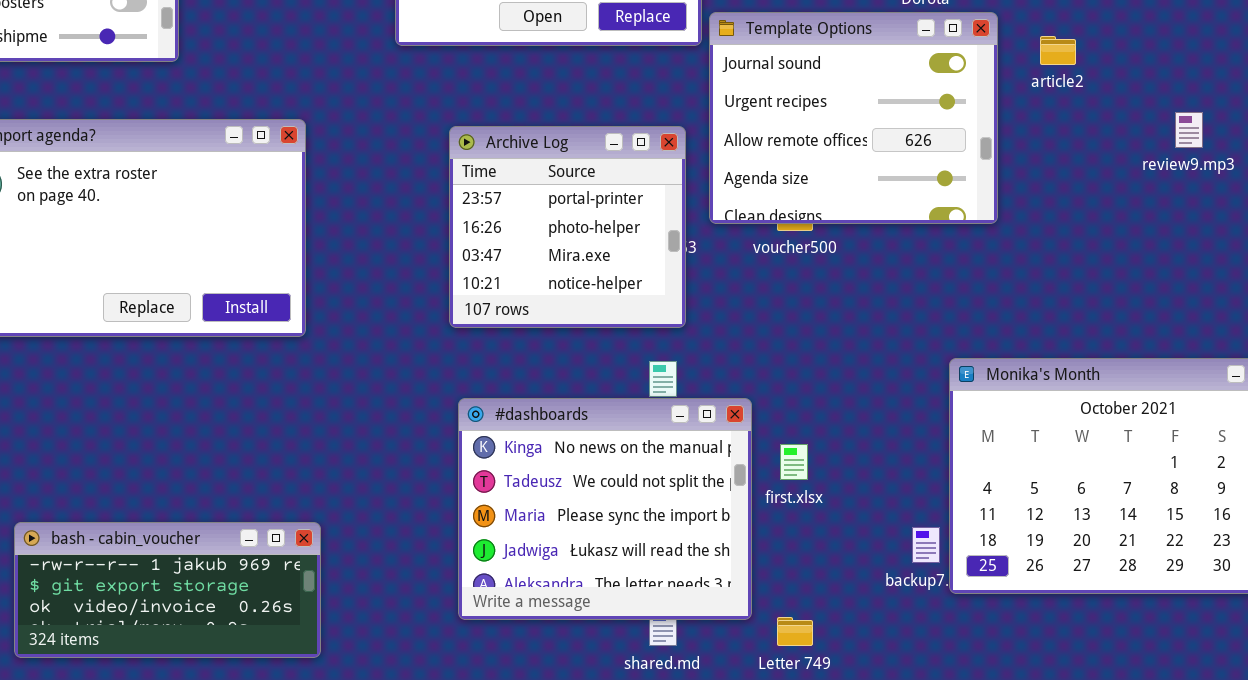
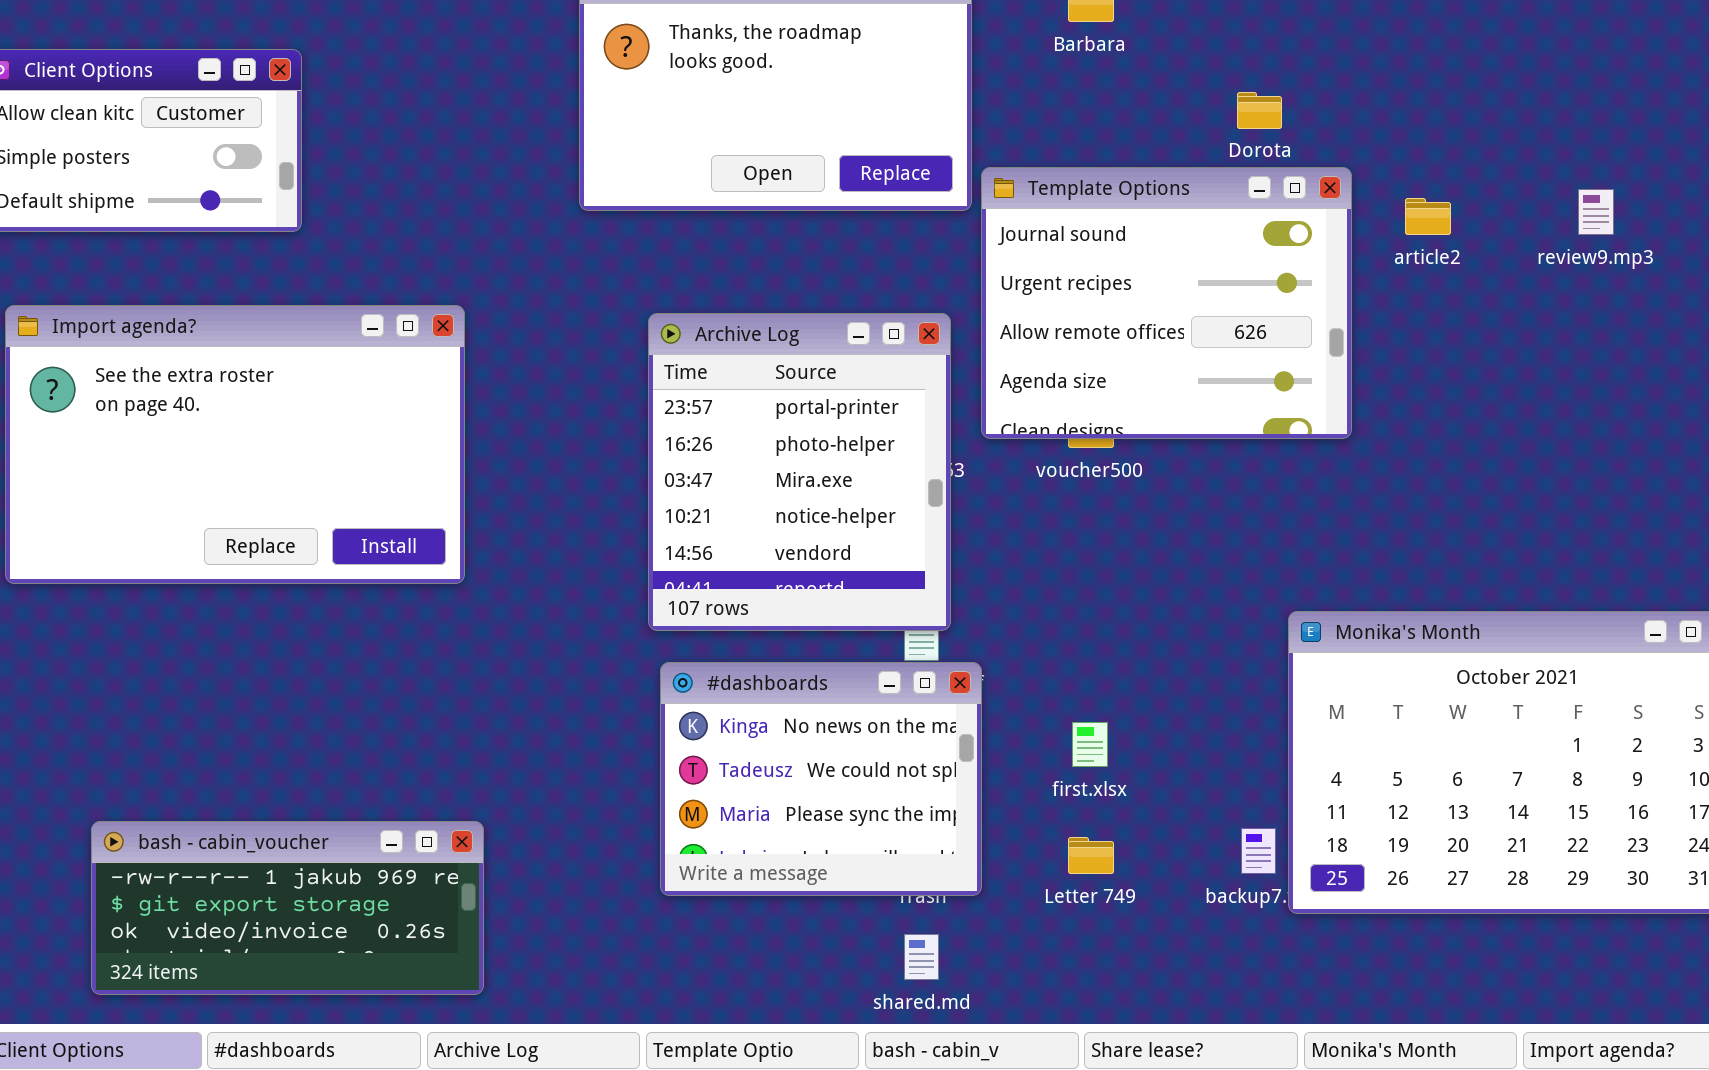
review9.mp3: [1175,112,1203,148] -> [1578,189,1614,235], moved
Archive Log: [449,126,686,328] -> [648,313,951,631], resized
#dashboards: [458,398,752,620] -> [660,662,982,896], resized
Letter 749: [777,617,813,646] -> [1068,837,1114,874], moved

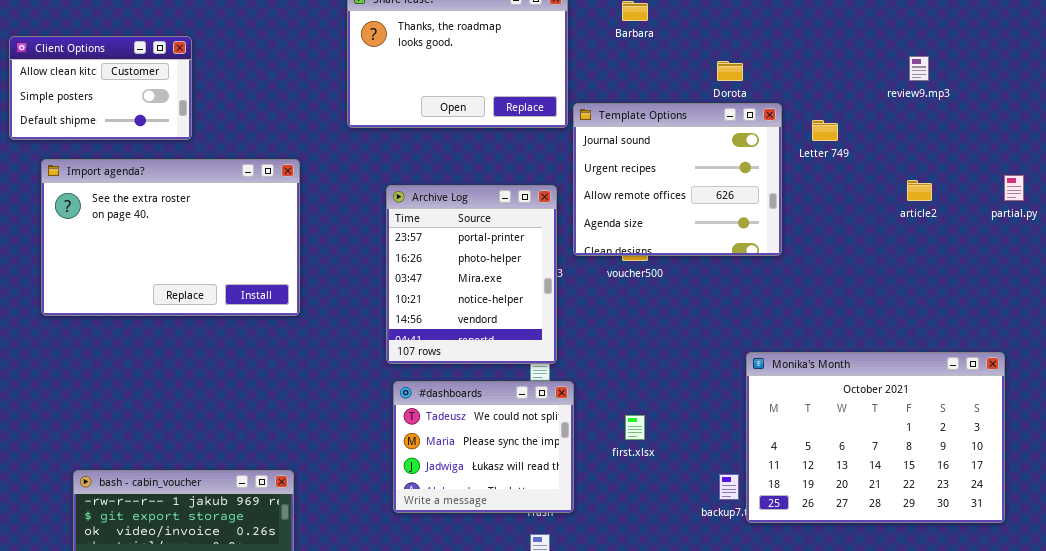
review9.mp3: [1578,189,1614,235] -> [909,56,929,81], moved
article2: [1405,198,1451,235] -> [907,180,932,201], moved
Import agenda?: [5,305,465,584] -> [41,159,300,316], moved
#dashboards: [660,662,982,896] -> [393,381,574,513], scrolled down 1 row
Letter 749: [1068,837,1114,874] -> [812,120,838,141], moved

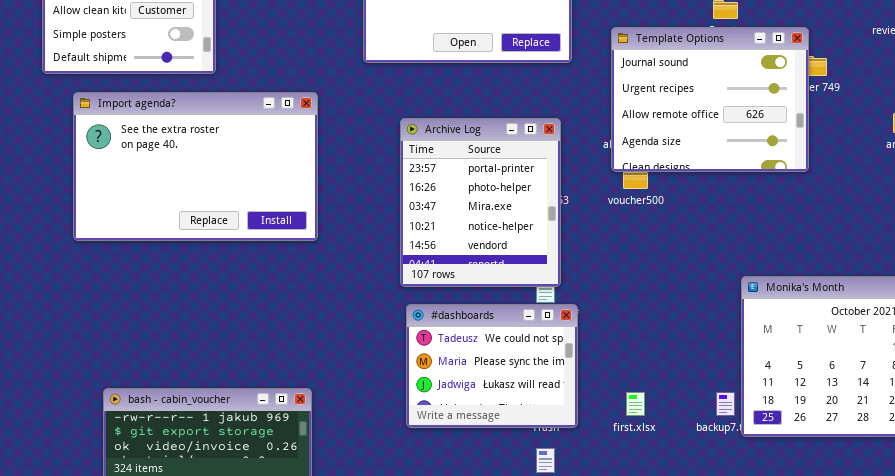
Template Options: [573,103,782,256] -> [611,27,809,172], moved
first.xlsx: [625,415,645,440] -> [626,392,645,416], moved

